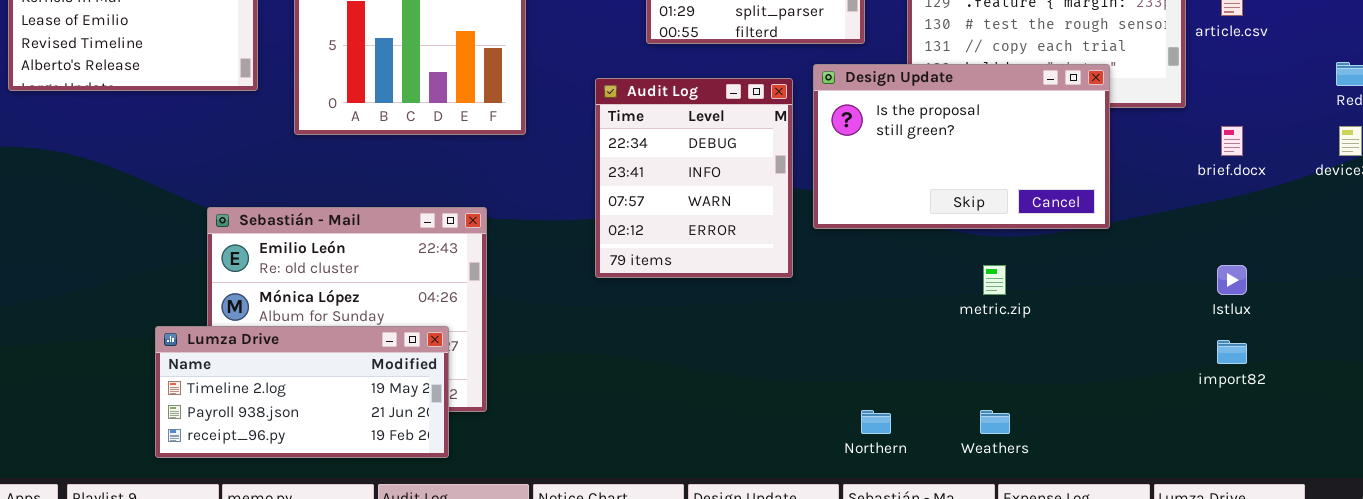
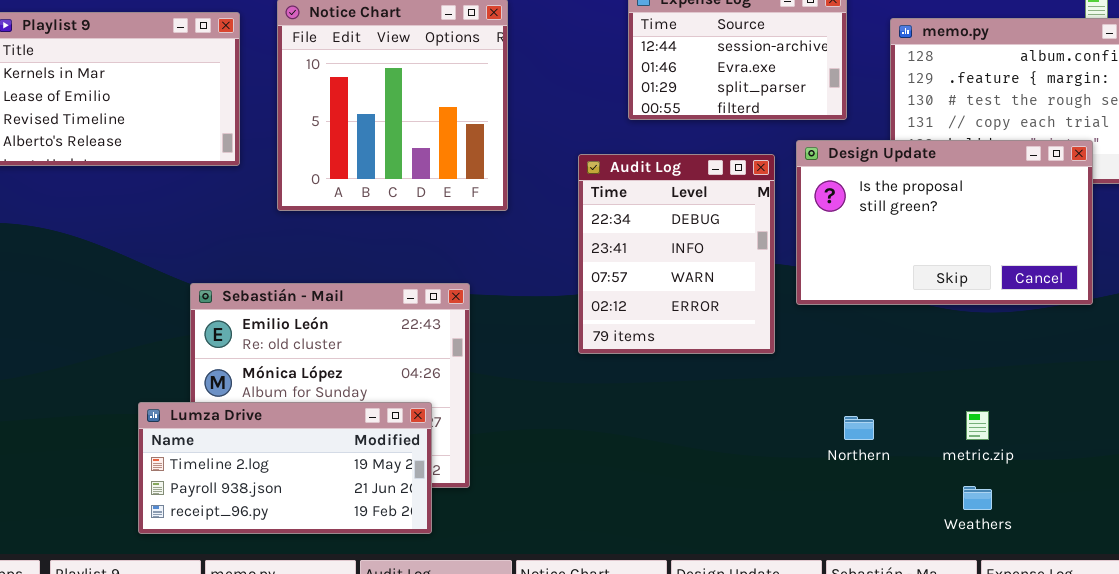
metric.zip: [983,265,1006,295] -> [966,411,989,440], moved
Northern: [861,410,891,434] -> [844,416,874,440], moved

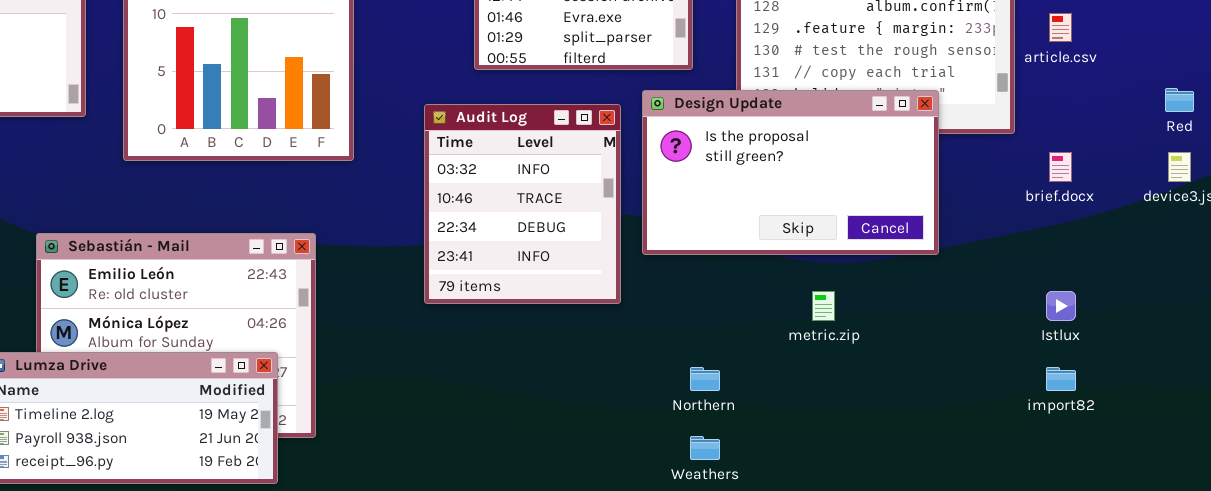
Audit Log: [578,154,775,354] -> [424,104,621,304], scrolled up 2 rows
metric.zip: [966,411,989,440] -> [812,291,835,321], moved
Weathers: [963,486,992,510] -> [690,436,720,460], moved

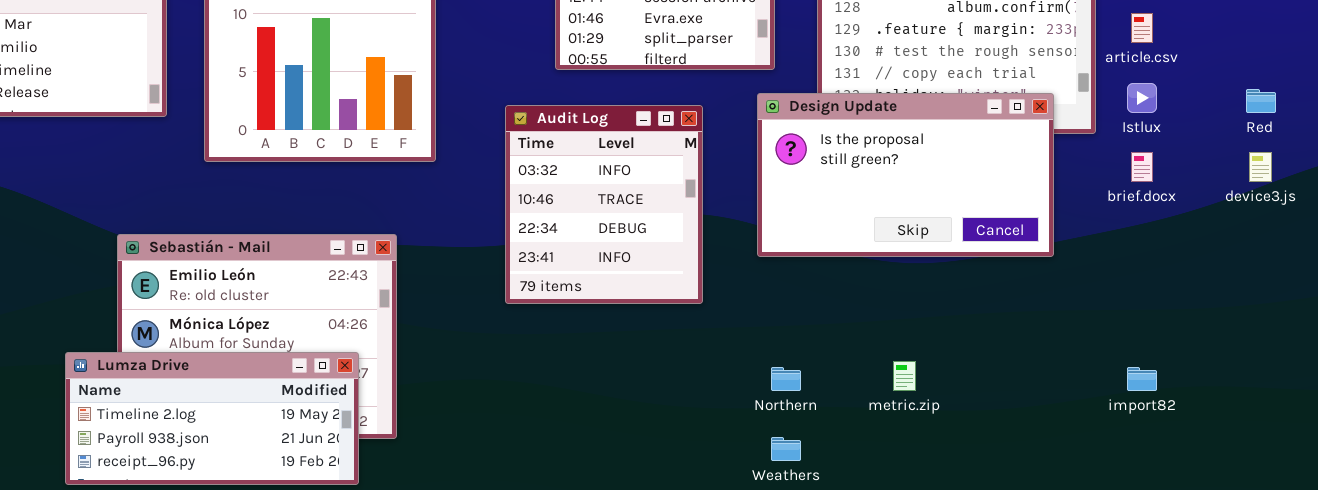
Design Update: [642,90,939,255] -> [757,93,1054,257], moved
metric.zip: [812,291,835,321] -> [893,361,916,391], moved
Istlux: [1046,291,1076,321] -> [1127,83,1157,113], moved

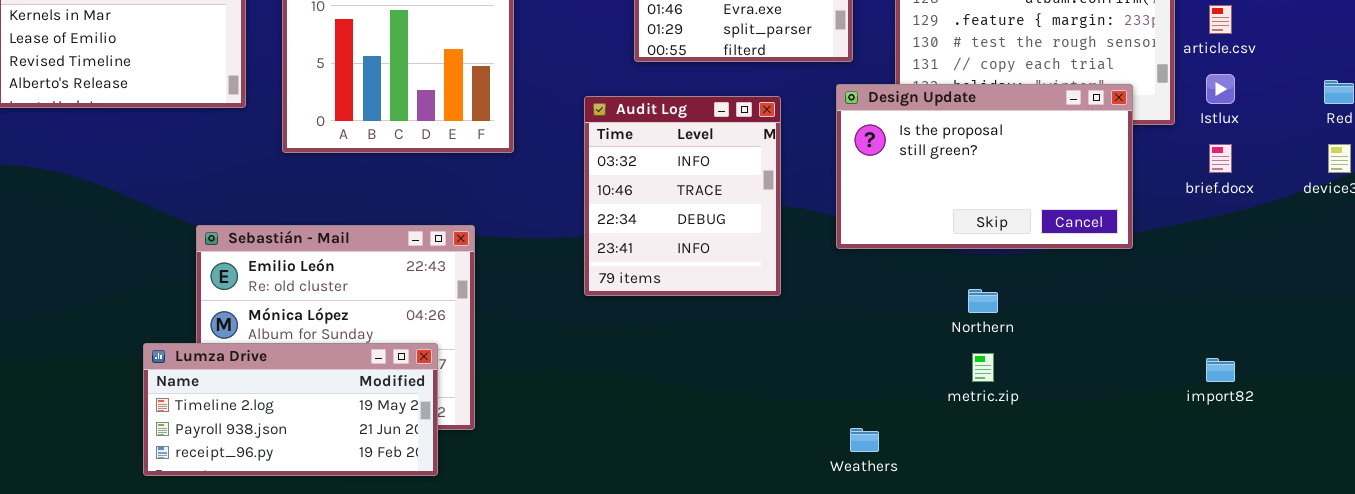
Northern: [771,367,801,391] -> [968,289,998,313], moved

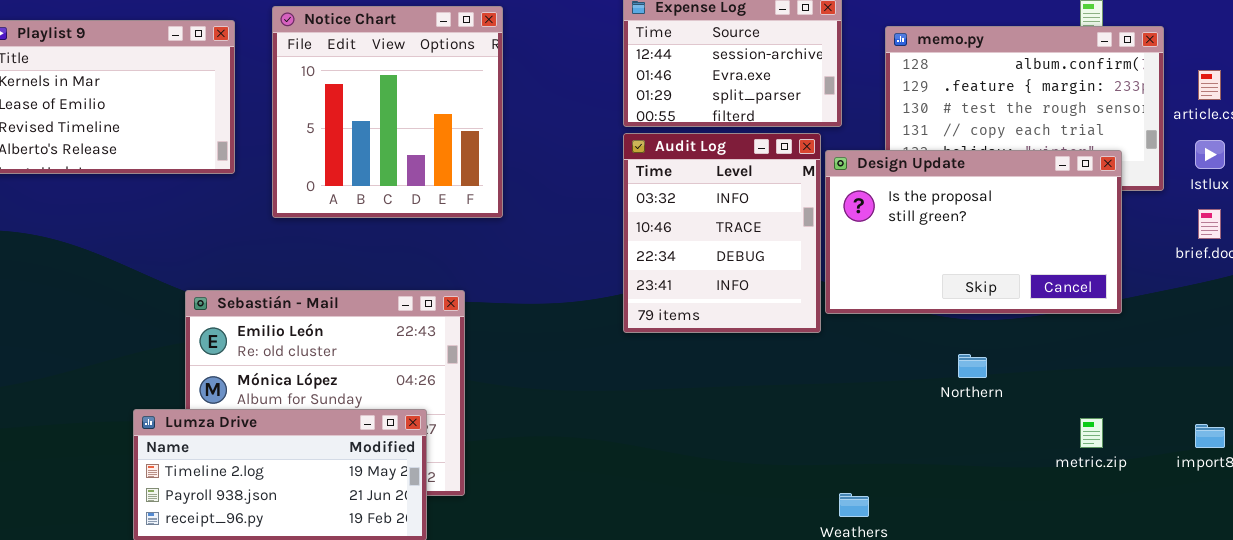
Audit Log: [584,96,781,296] -> [623,133,821,333], moved
metric.zip: [972,353,994,382] -> [1080,418,1103,448], moved

